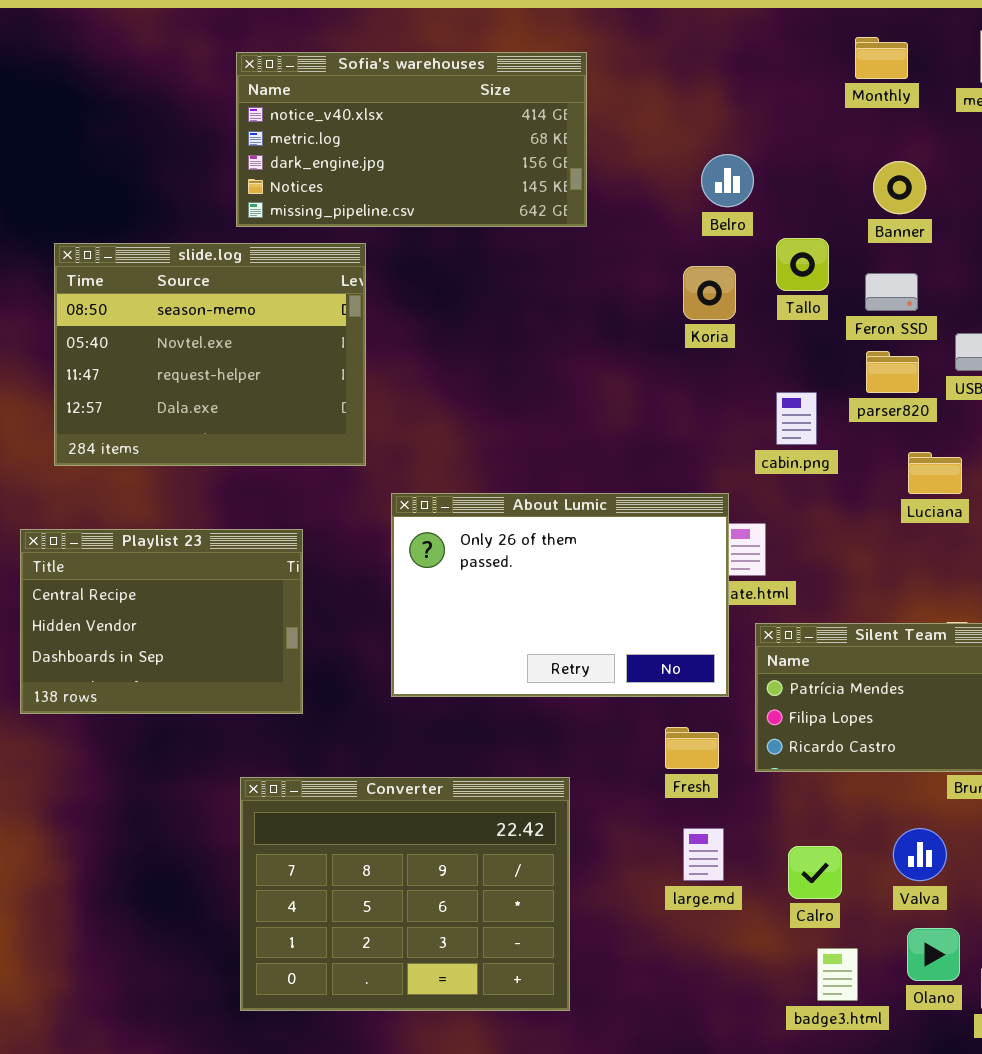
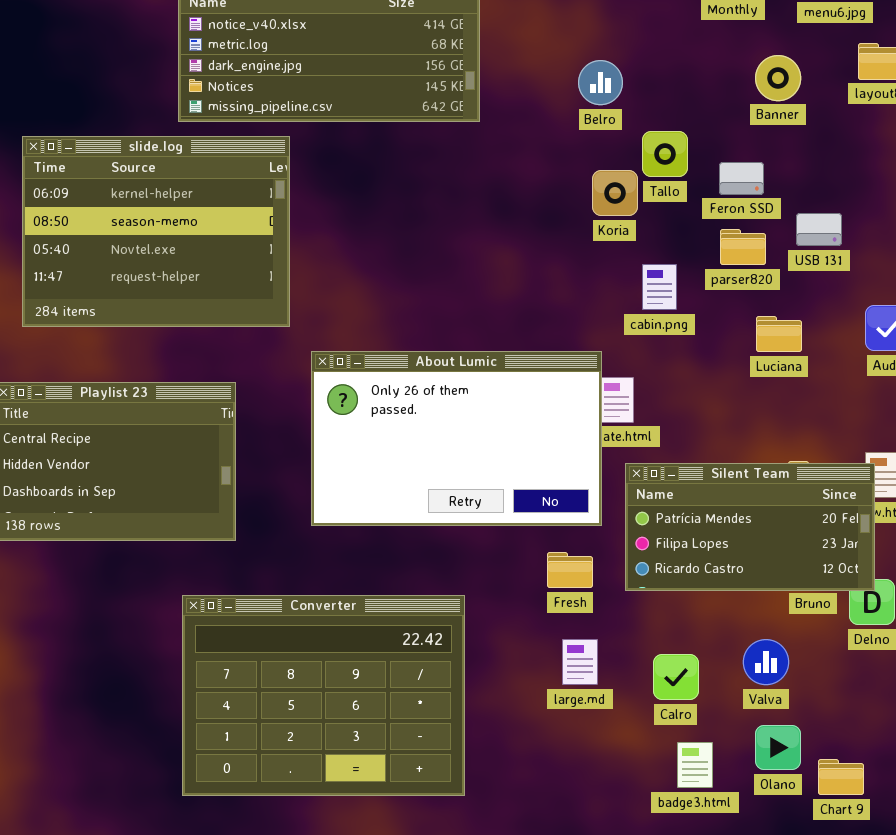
Banner: [873,161,926,214] -> [755,55,801,101], moved
slide.log: [54,243,366,466] -> [22,136,290,327], scrolled up 1 row
Koria: [683,266,736,320] -> [592,170,638,216], moved

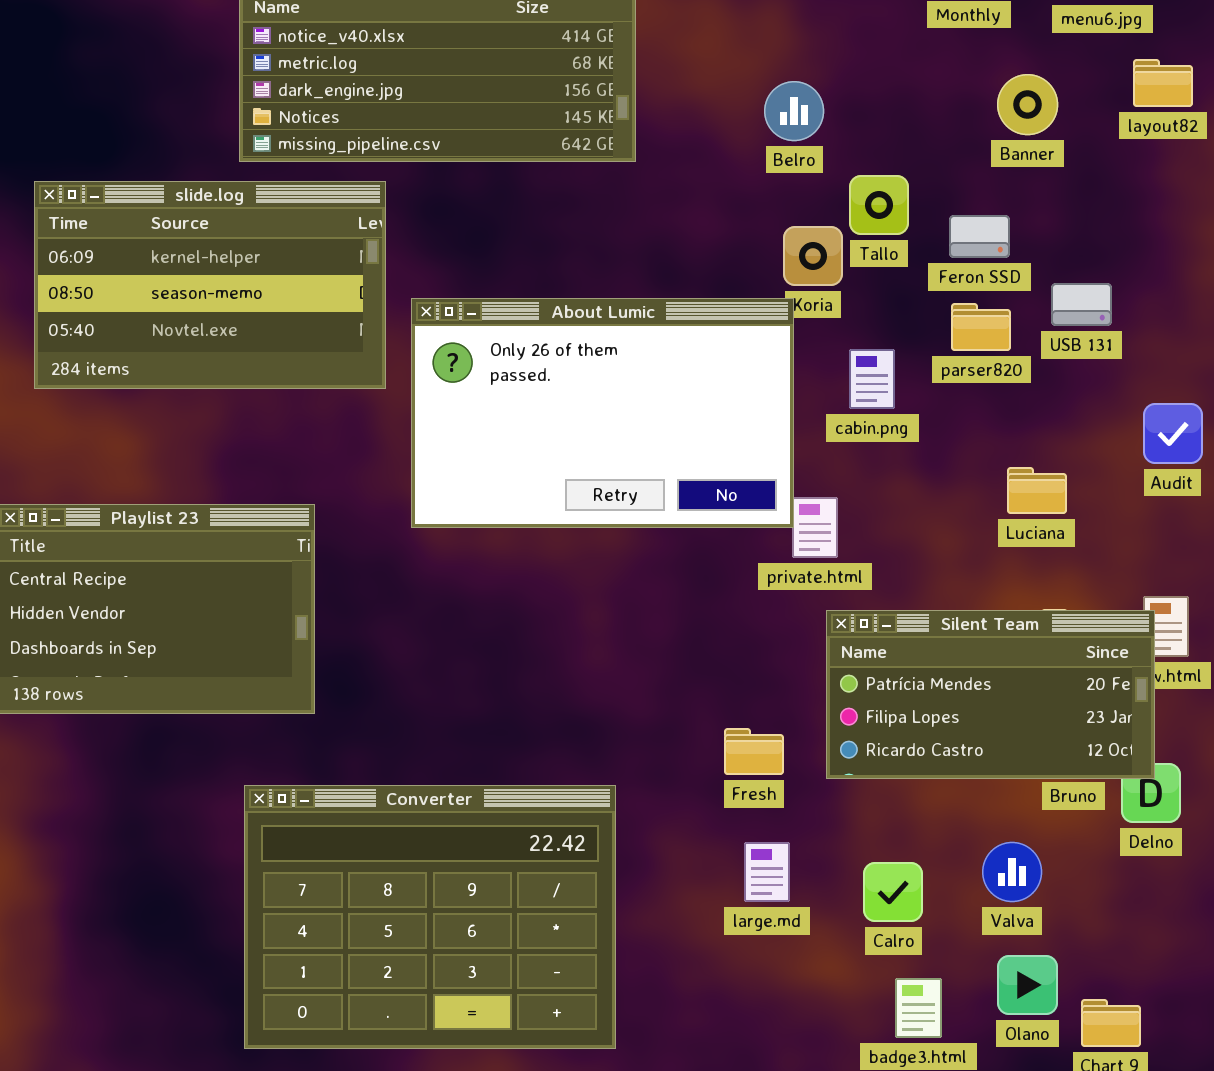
slide.log: [22,136,290,327] -> [34,181,386,389], resized
Luciana: [756,316,802,352] -> [1007,467,1067,514], moved
About Lumic: [311,351,602,526] -> [411,298,794,528], moved

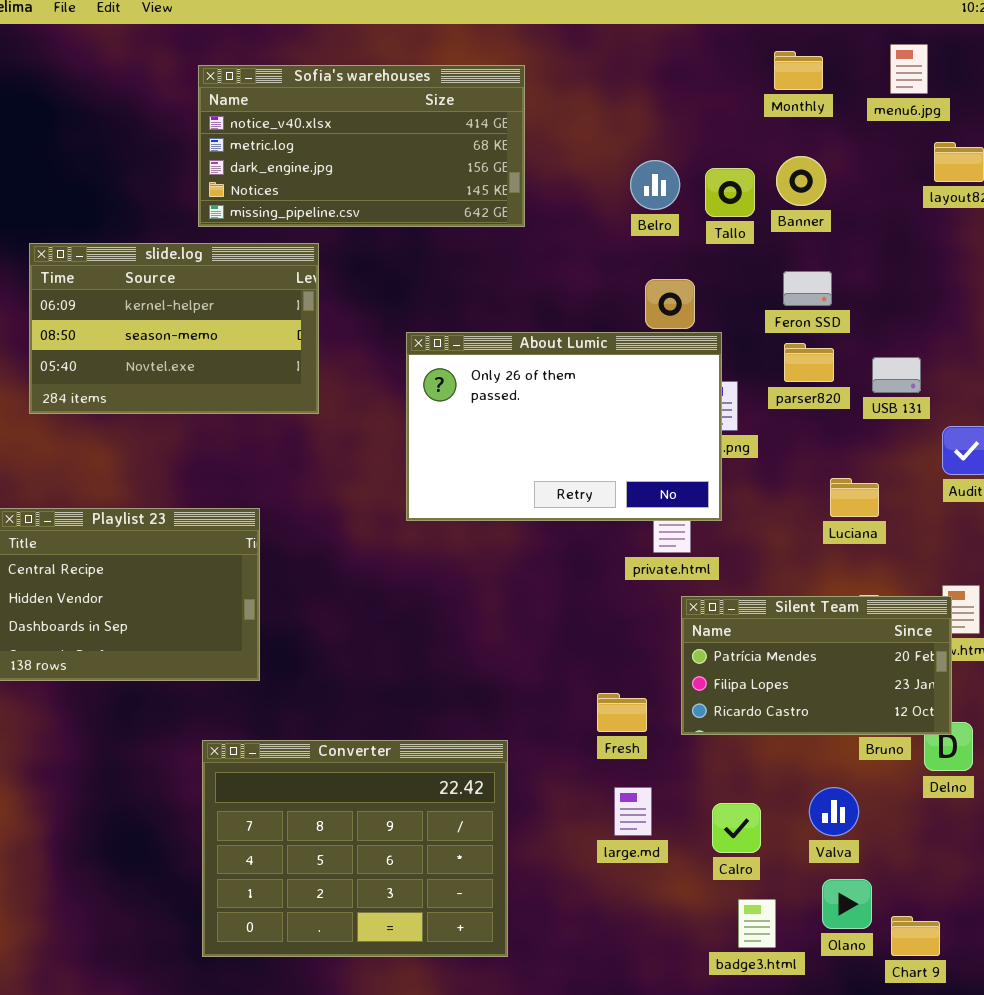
Banner: [997,74,1058,135] -> [776,156,826,206], moved
Tallo: [849,175,909,235] -> [705,168,755,217], moved
USB 131: [1051,283,1112,326] -> [872,357,921,393], moved
About Lumic: [411,298,794,528] -> [406,332,722,521], moved

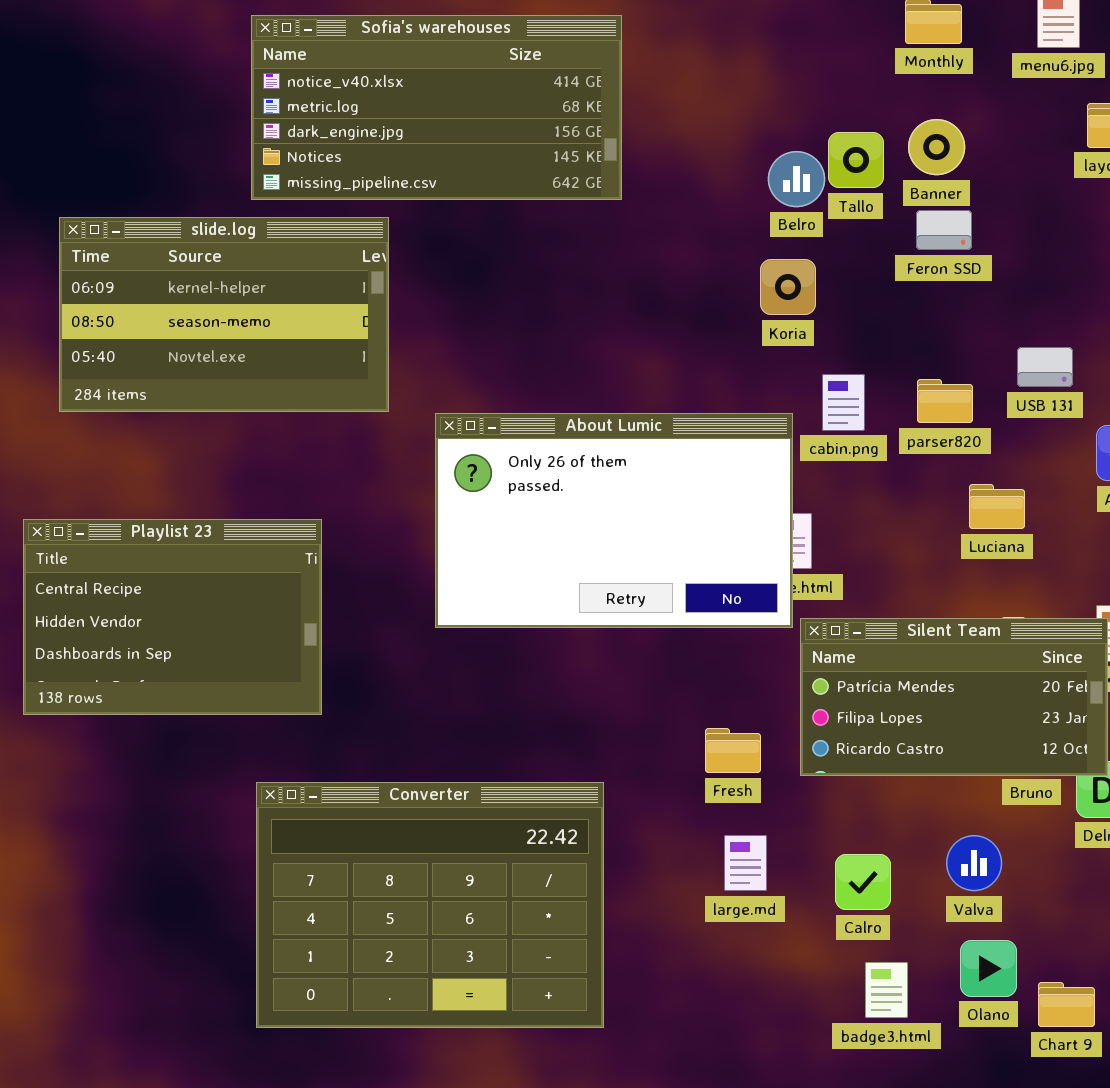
Belro: [630,160,680,210] -> [768,151,825,207], moved
Feron SSD: [783,271,832,306] -> [916,210,972,250], moved
About Lumic: [406,332,722,521] -> [435,413,793,628], moved
parser820: [784,343,834,382] -> [917,379,973,423], moved

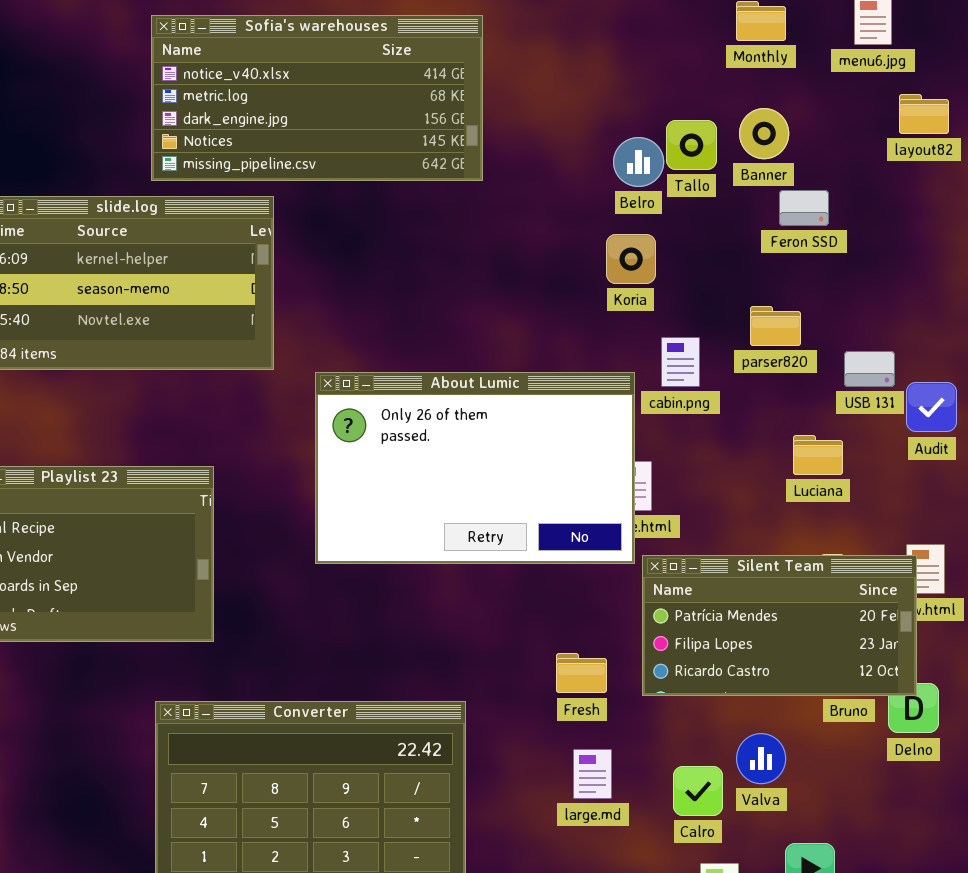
Feron SSD: [916,210,972,250] -> [779,190,829,226], moved
USB 131: [1017,347,1073,387] -> [844,351,895,387], moved
parser820: [917,379,973,423] -> [750,306,801,346], moved
Valva: [946,835,1002,891] -> [736,733,786,784], moved

